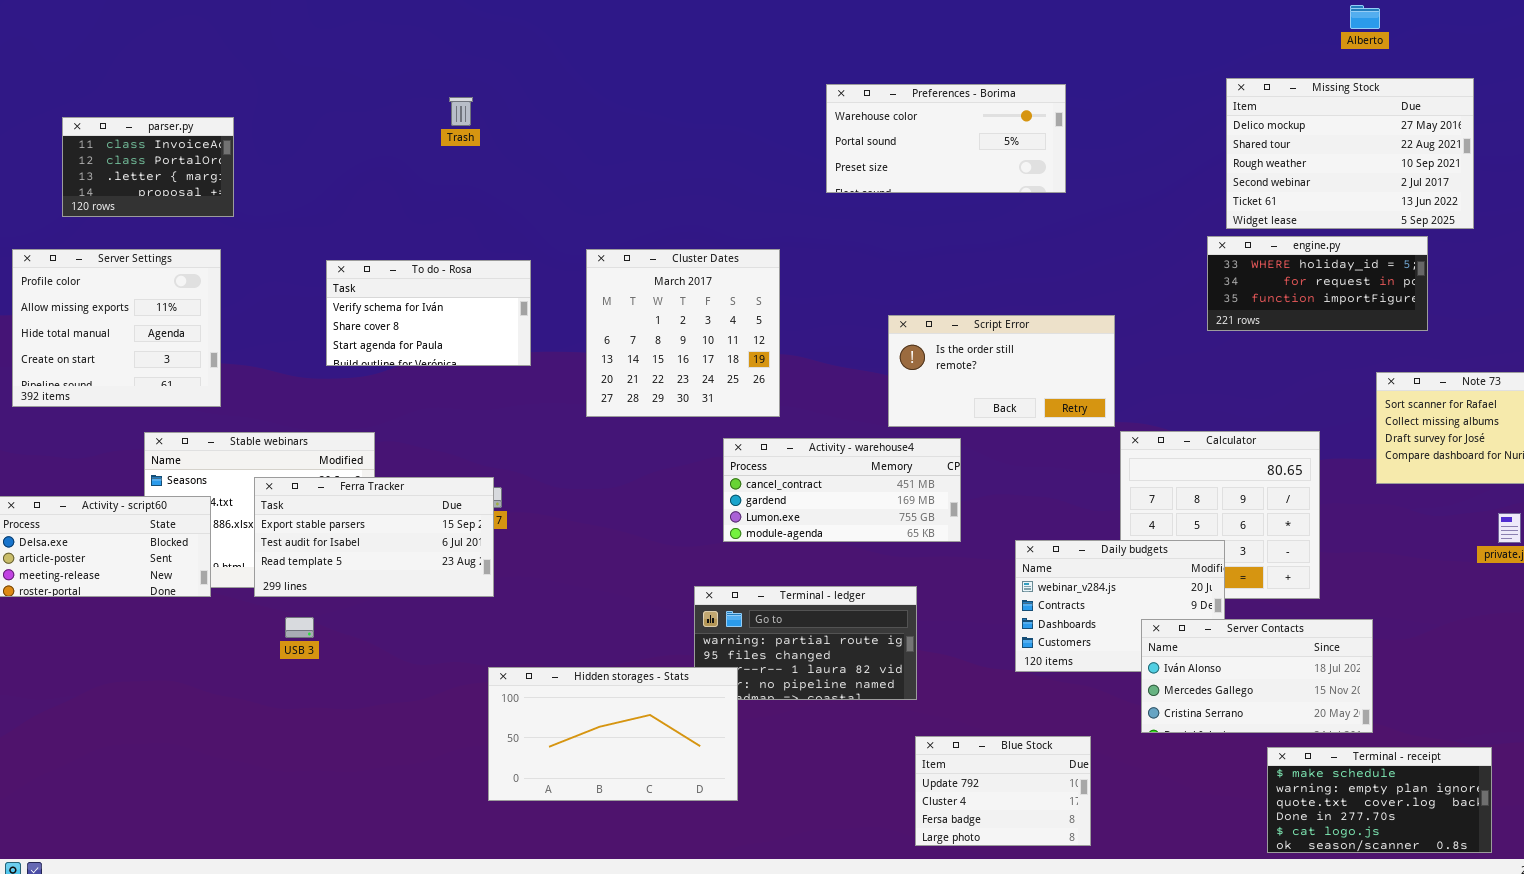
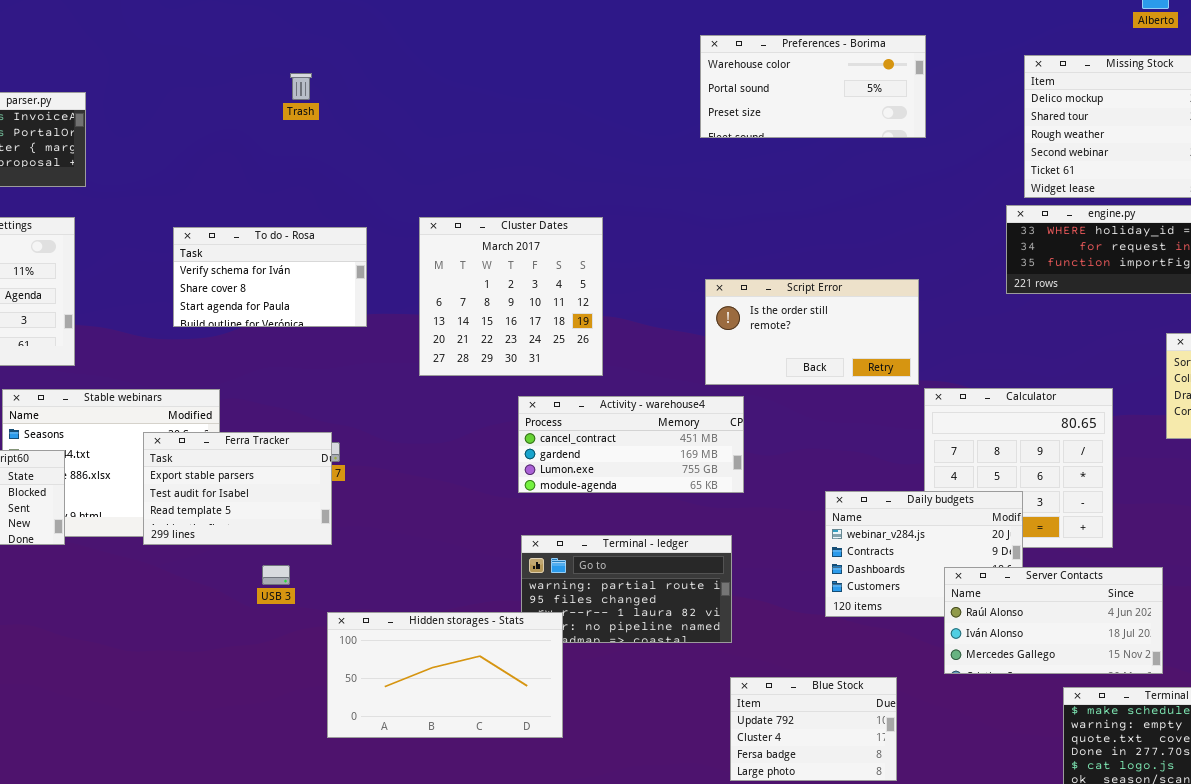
Preferences - Borima: [826,84,1066,193] -> [700,35,926,138], moved
Activity - warehouse4: [723,438,961,542] -> [518,396,744,493], moved
Ferra Tracker: [254,477,494,597] -> [143,432,332,545], resized
USB 3: [285,617,314,638] -> [262,565,290,585], moved
Server Contacts: [1141,619,1373,733] -> [944,567,1163,674], scrolled up 1 row

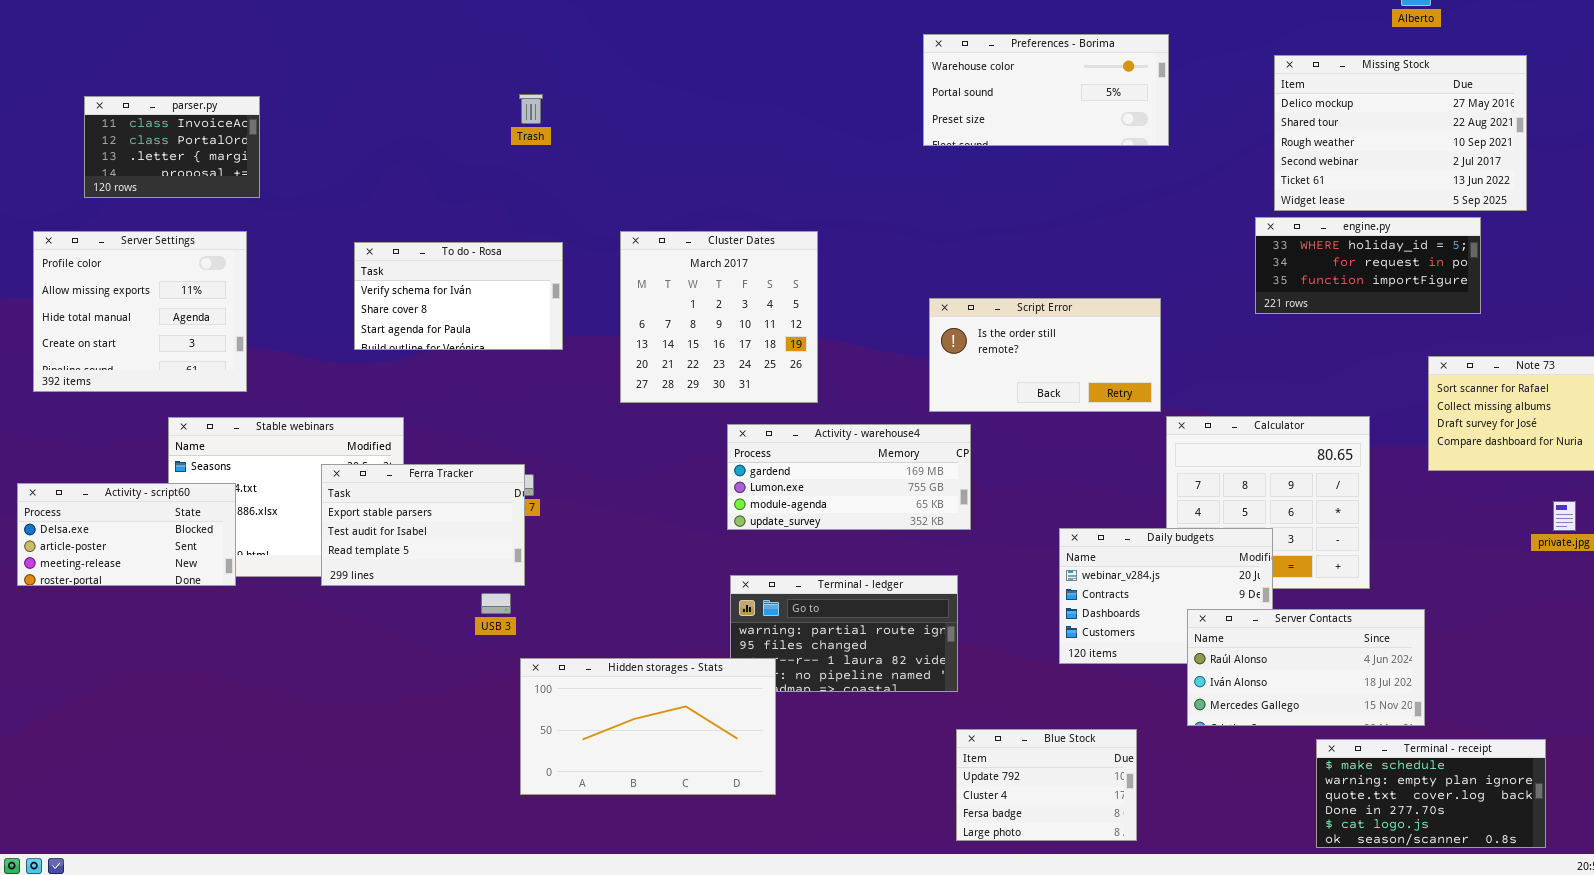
Trash: [290,73,312,100] -> [519,94,543,124], moved
Activity - warehouse4: [518,396,744,493] -> [727,424,971,530], scrolled down 1 row
USB 3: [262,565,290,585] -> [481,593,511,614], moved

